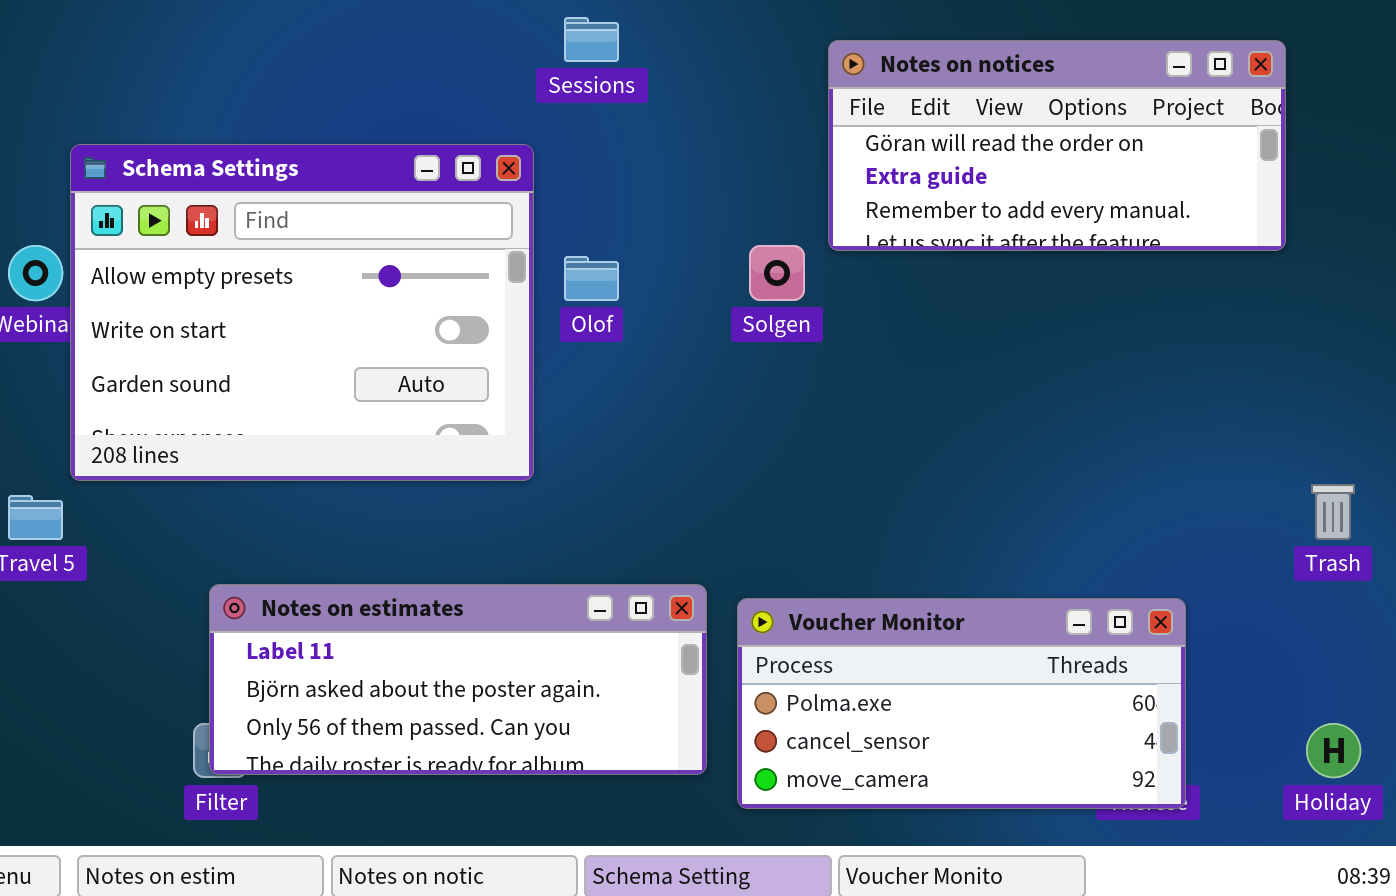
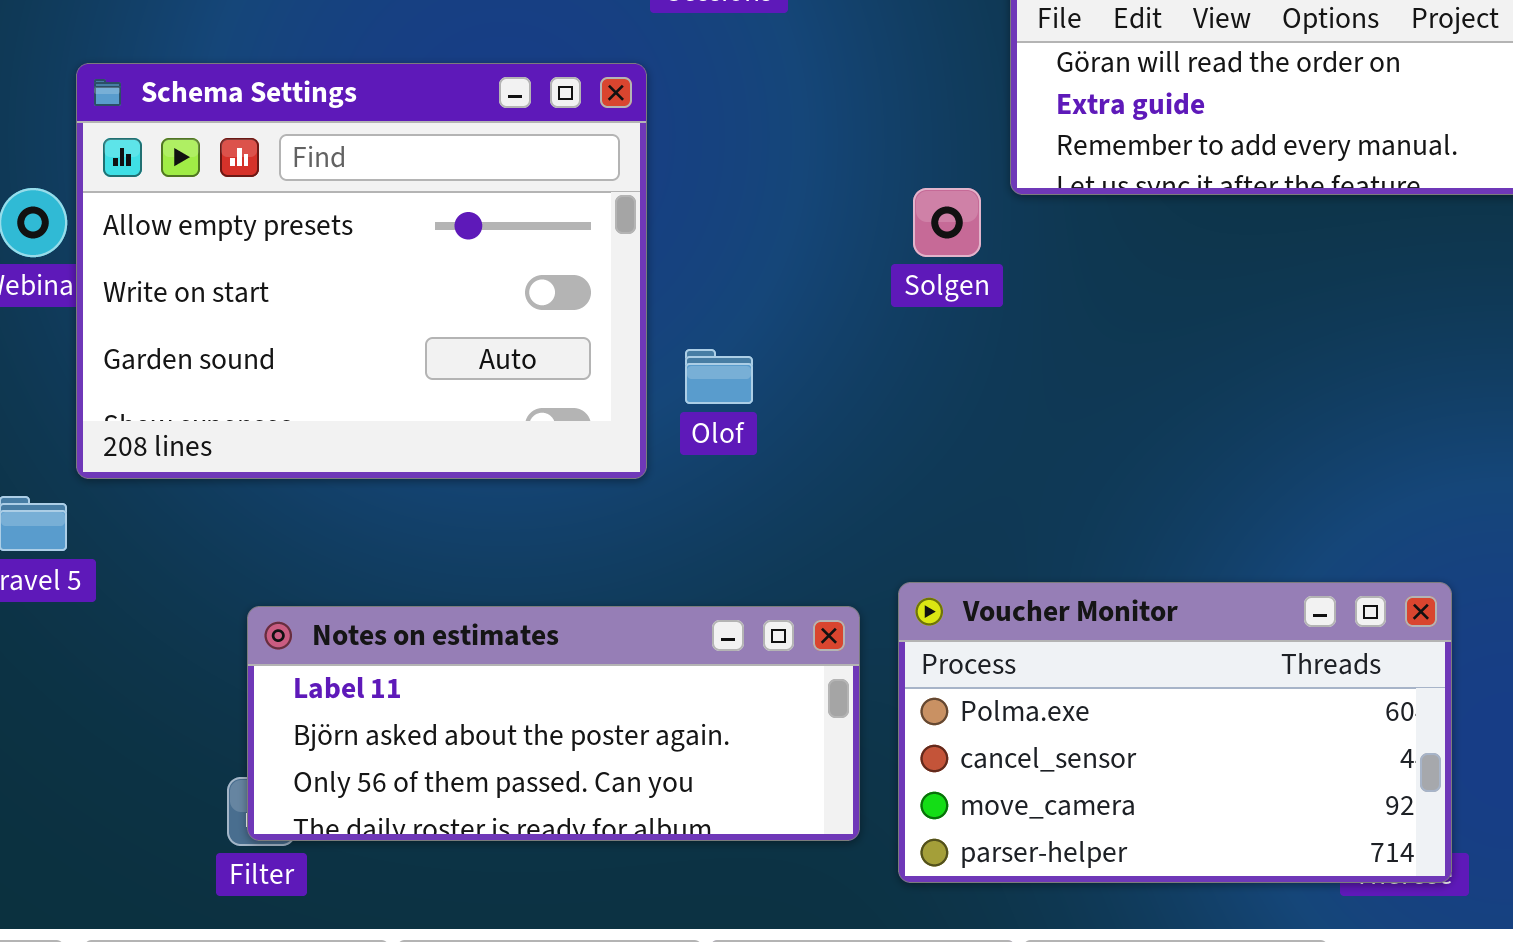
Olof: [564,256,619,301] -> [685,349,753,404], moved
Voucher Monitor: [737,598,1186,809] -> [898,582,1452,883], resized

